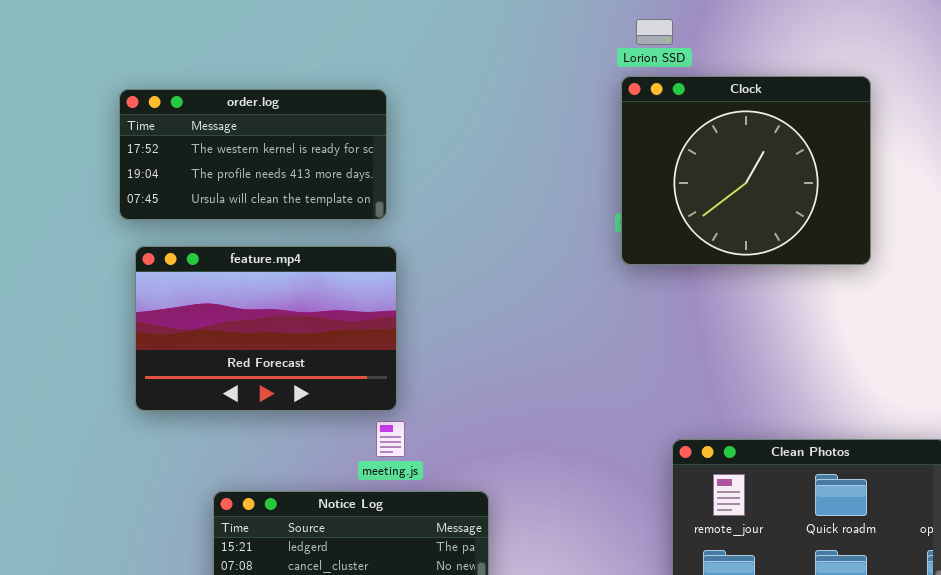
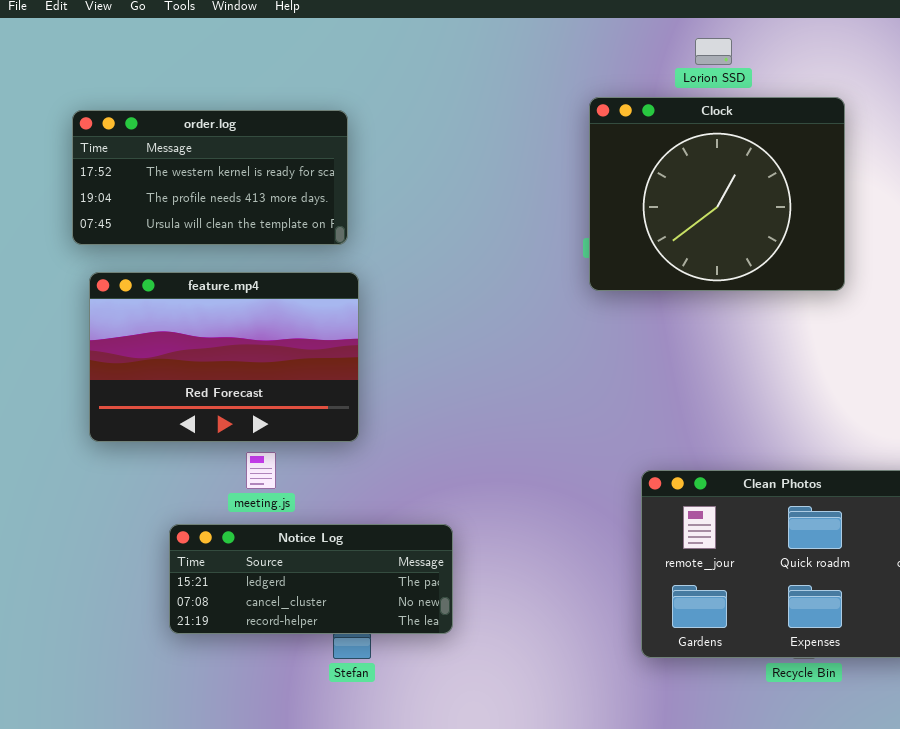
Lorion SSD: [636,19,673,45] -> [695,38,732,65], moved
meeting.js: [376,421,405,457] -> [246,452,276,489], moved

